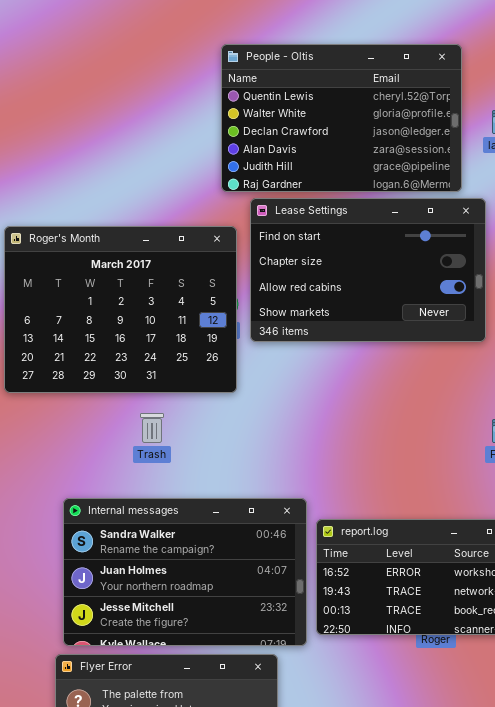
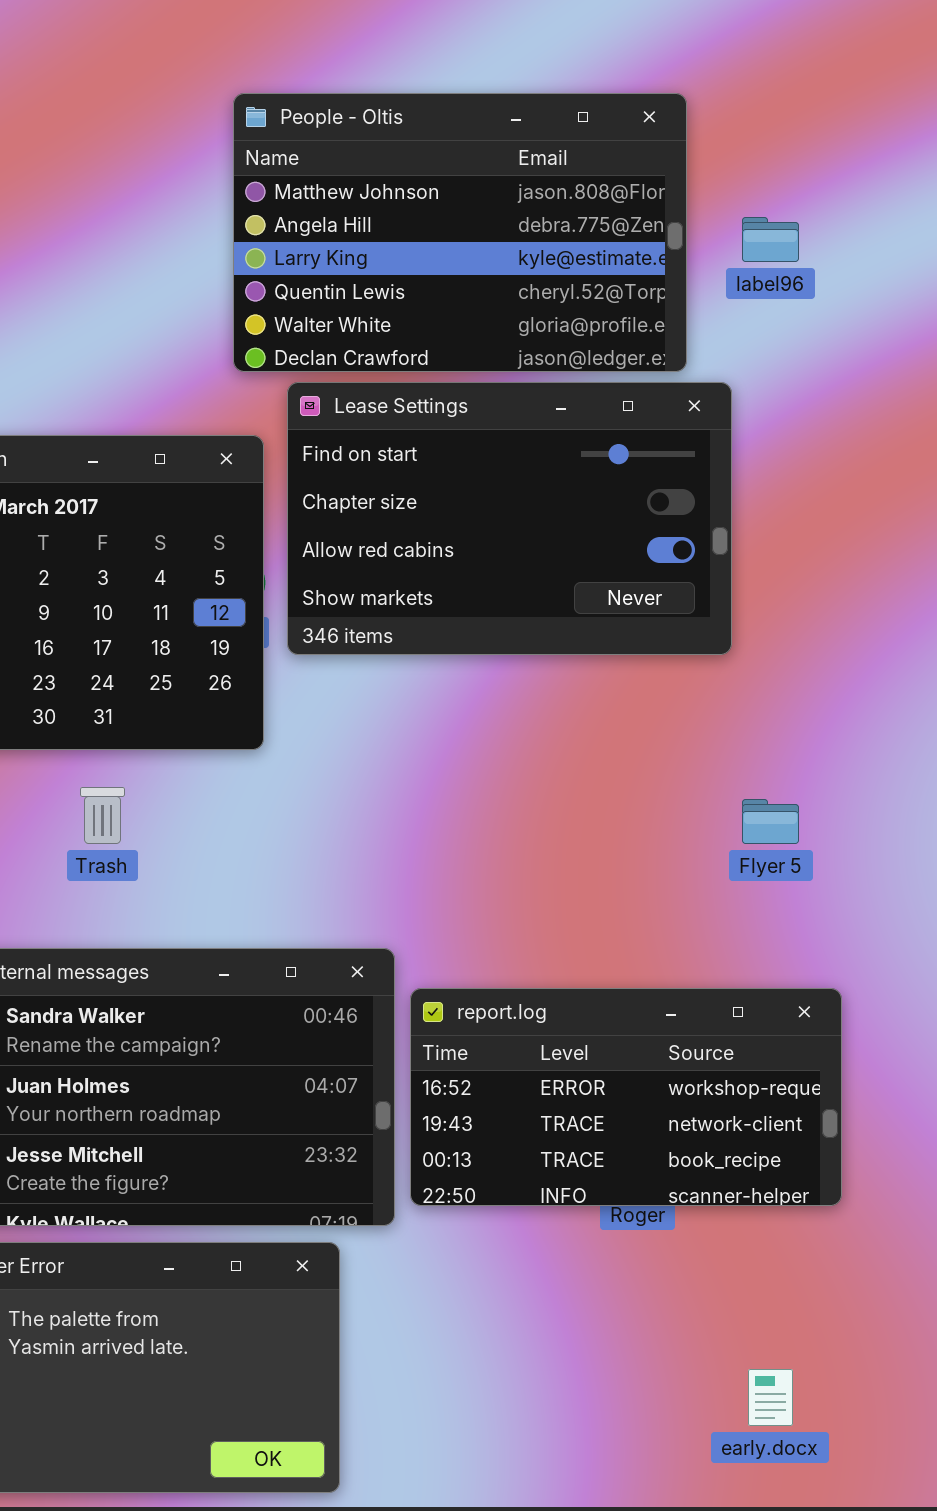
People - Oltis: [221,44,462,192] -> [233,93,687,372], scrolled up 3 rows

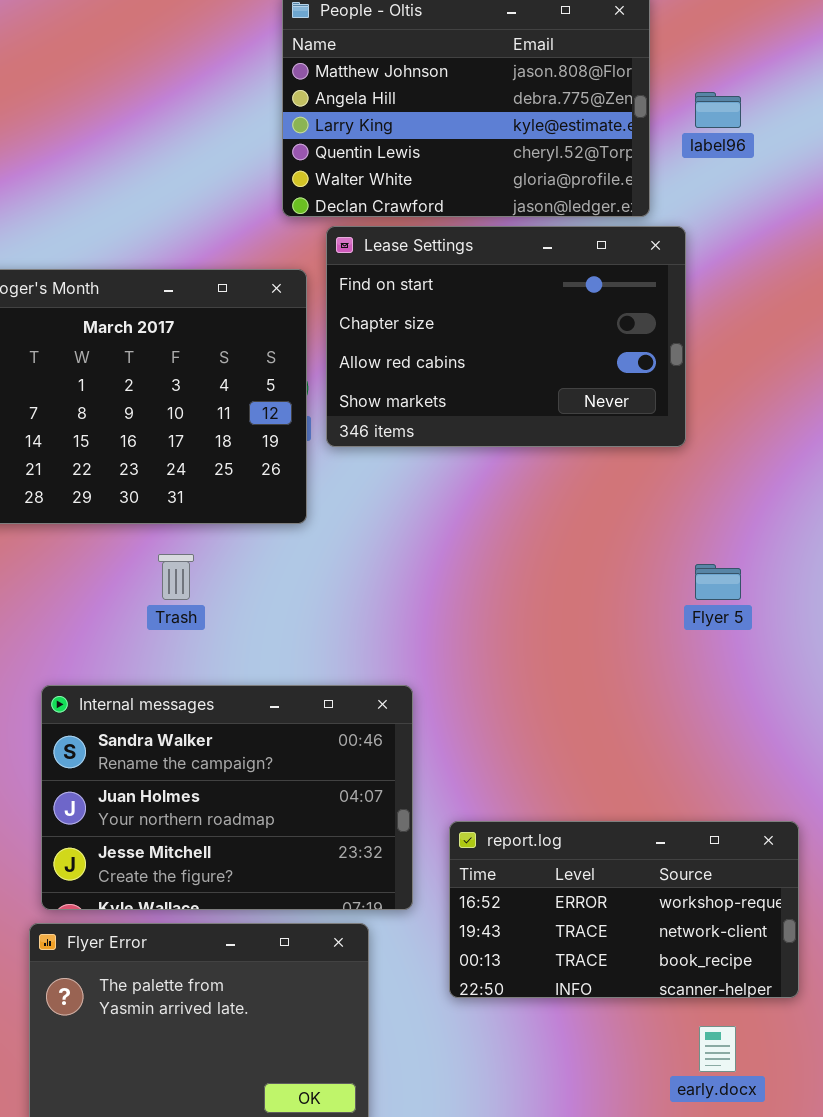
report.log: [410,988,842,1206] -> [449,821,799,998], moved

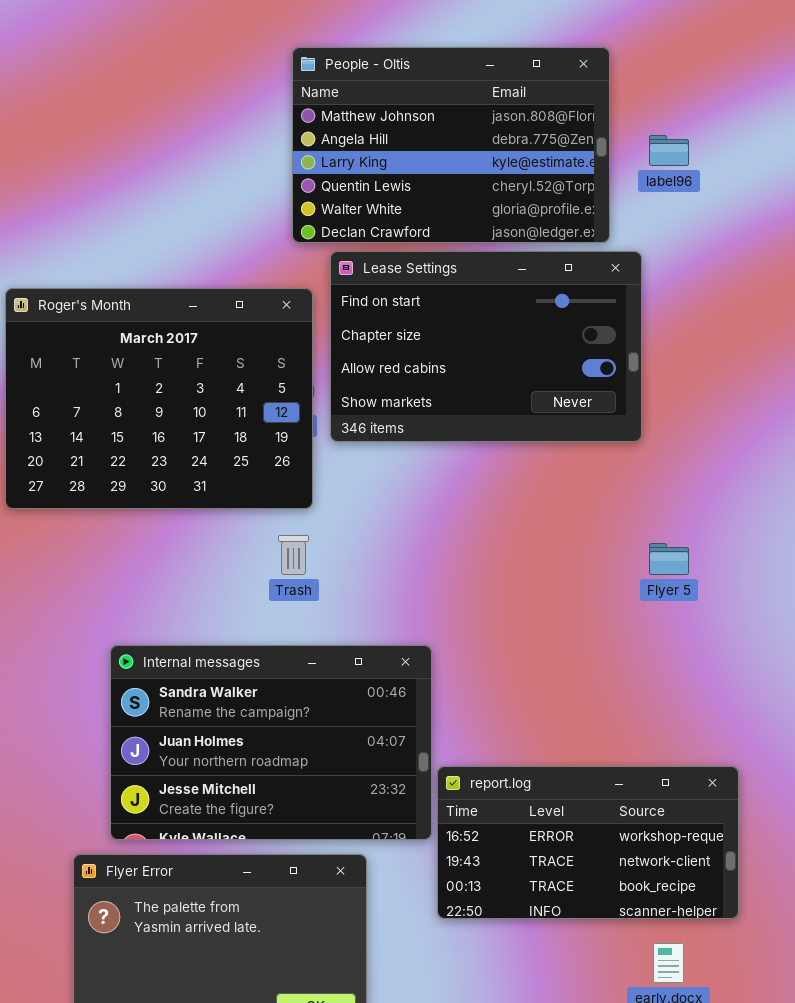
Trash: [158,554,194,600] -> [278,535,309,575], moved
Internal messages: [41,685,413,910] -> [110,645,432,840], moved

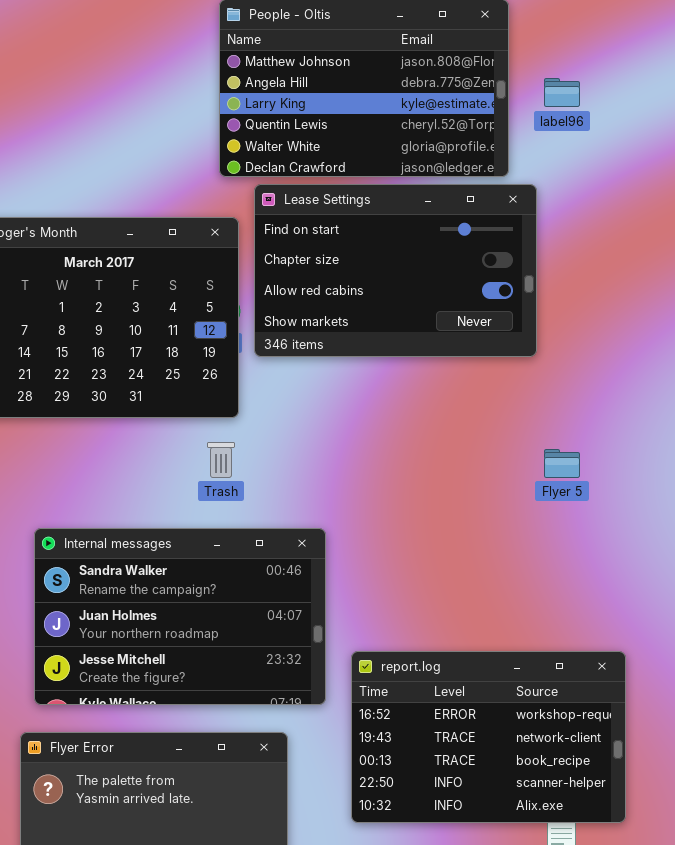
Internal messages: [110,645,432,840] -> [34,528,326,705], moved
report.log: [437,766,739,919] -> [351,651,626,823], resized

